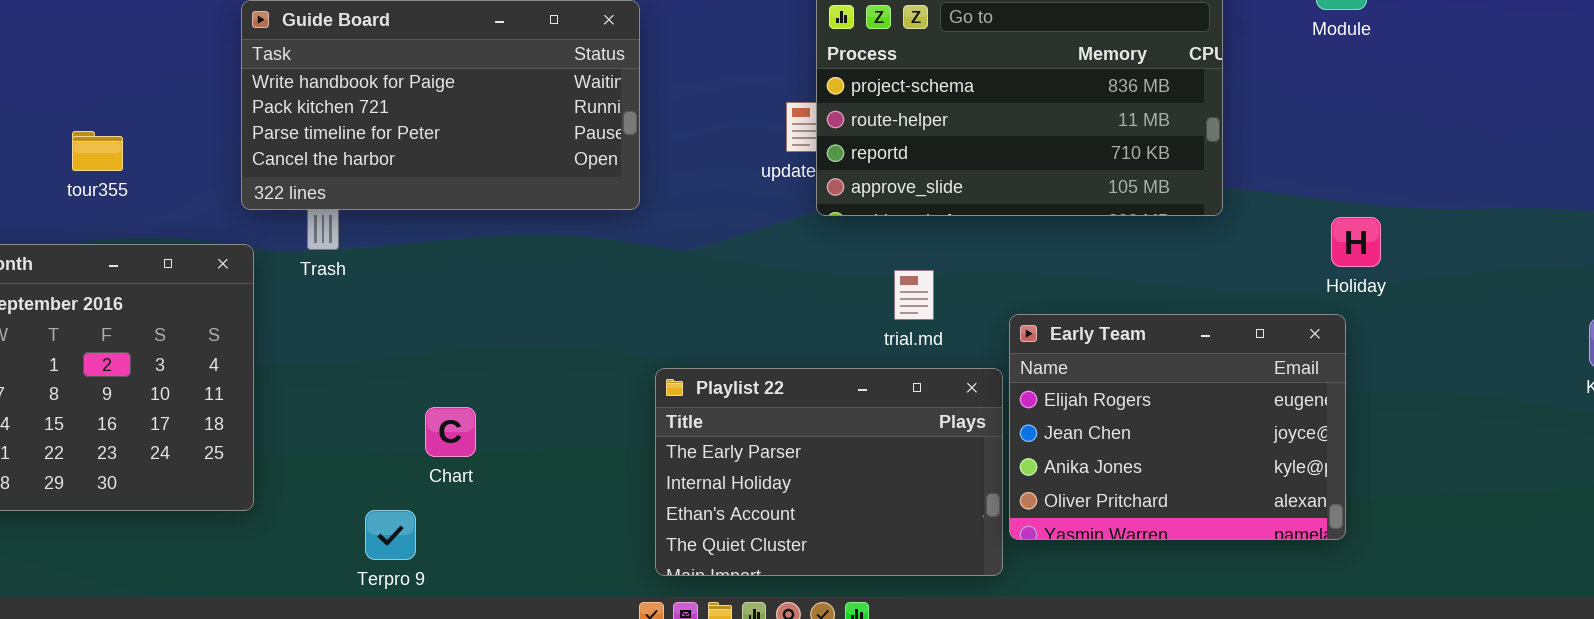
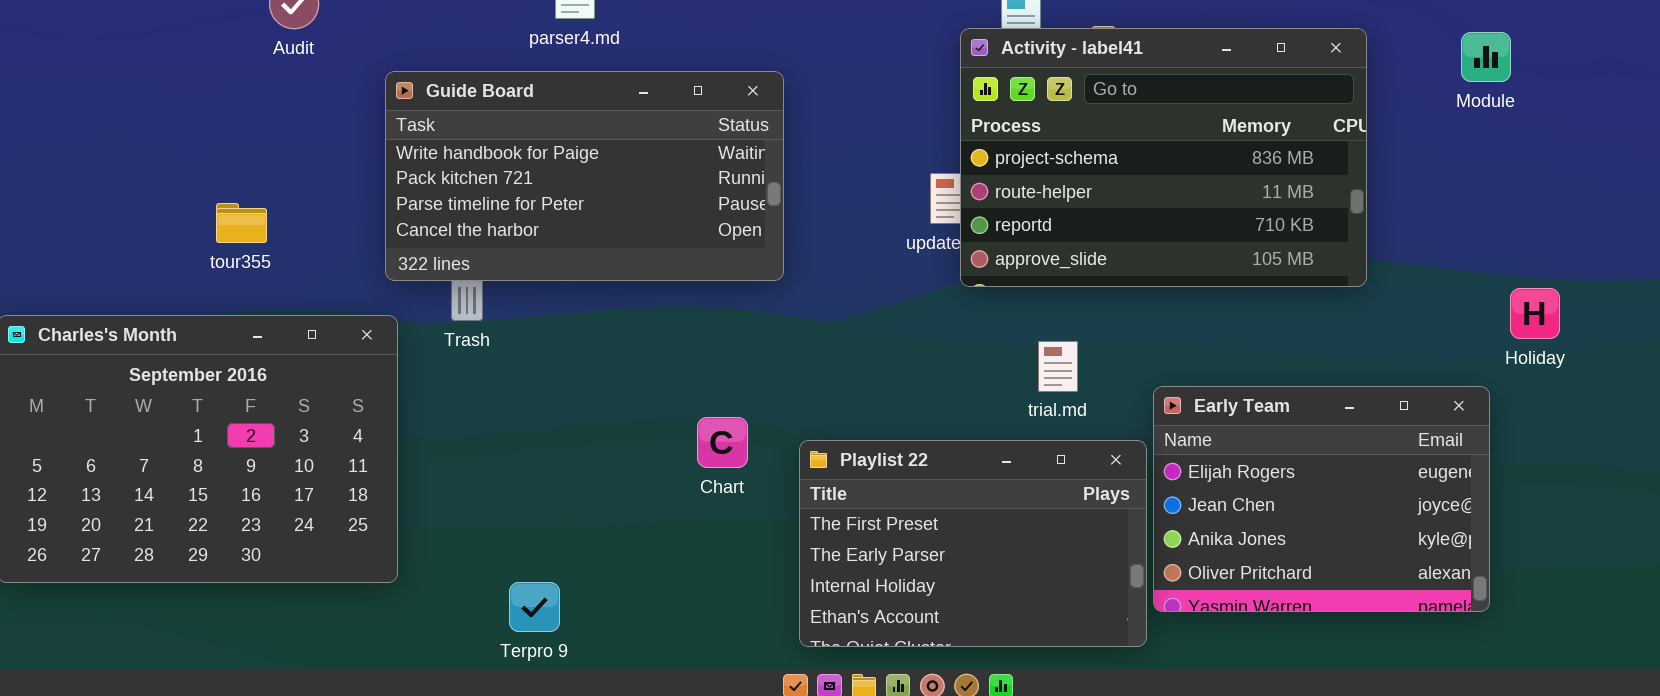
Holiday: [1331,217,1381,267] -> [1510,288,1560,339], moved
Playlist 22: [655,368,1003,576] -> [799,440,1147,647], scrolled up 1 row
Chart: [425,407,476,457] -> [697,417,748,468], moved

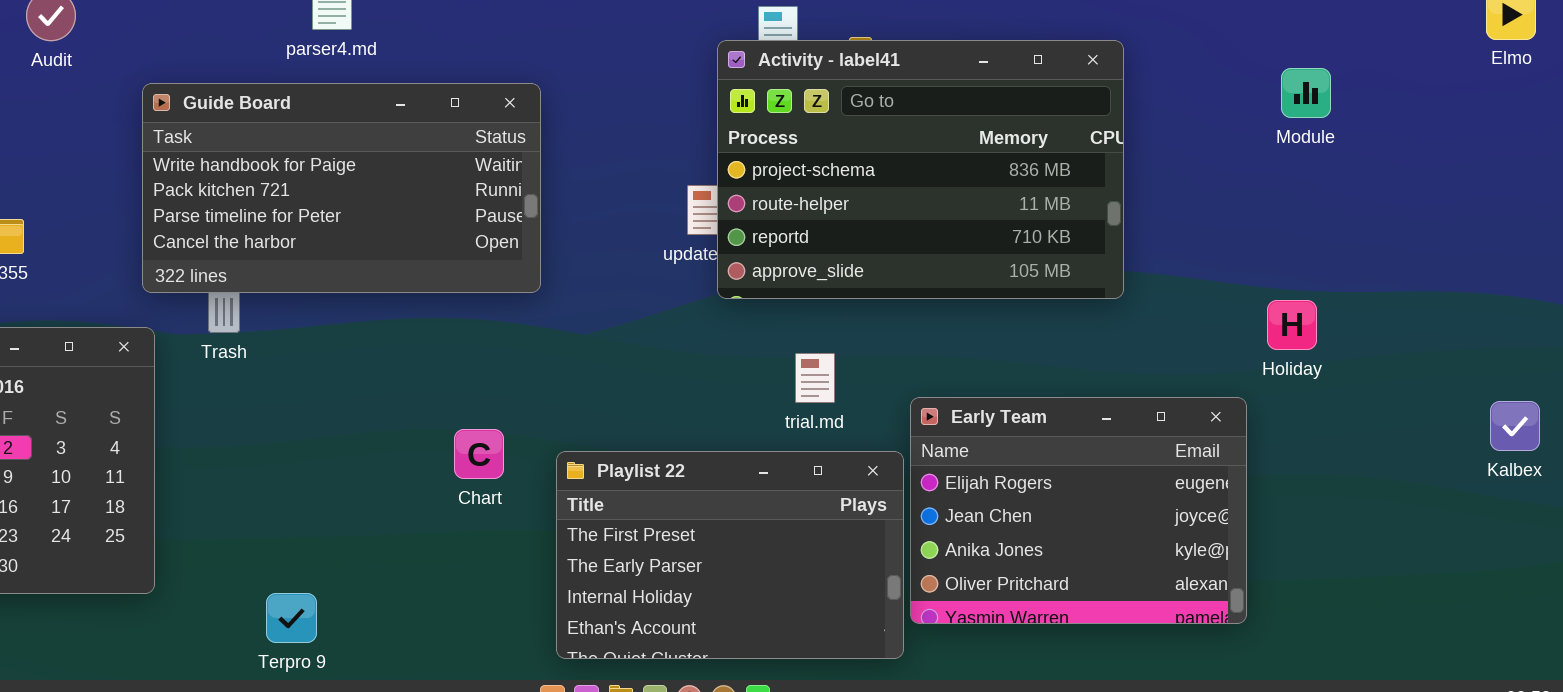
Module: [1461,32,1511,82] -> [1281,68,1331,118], moved

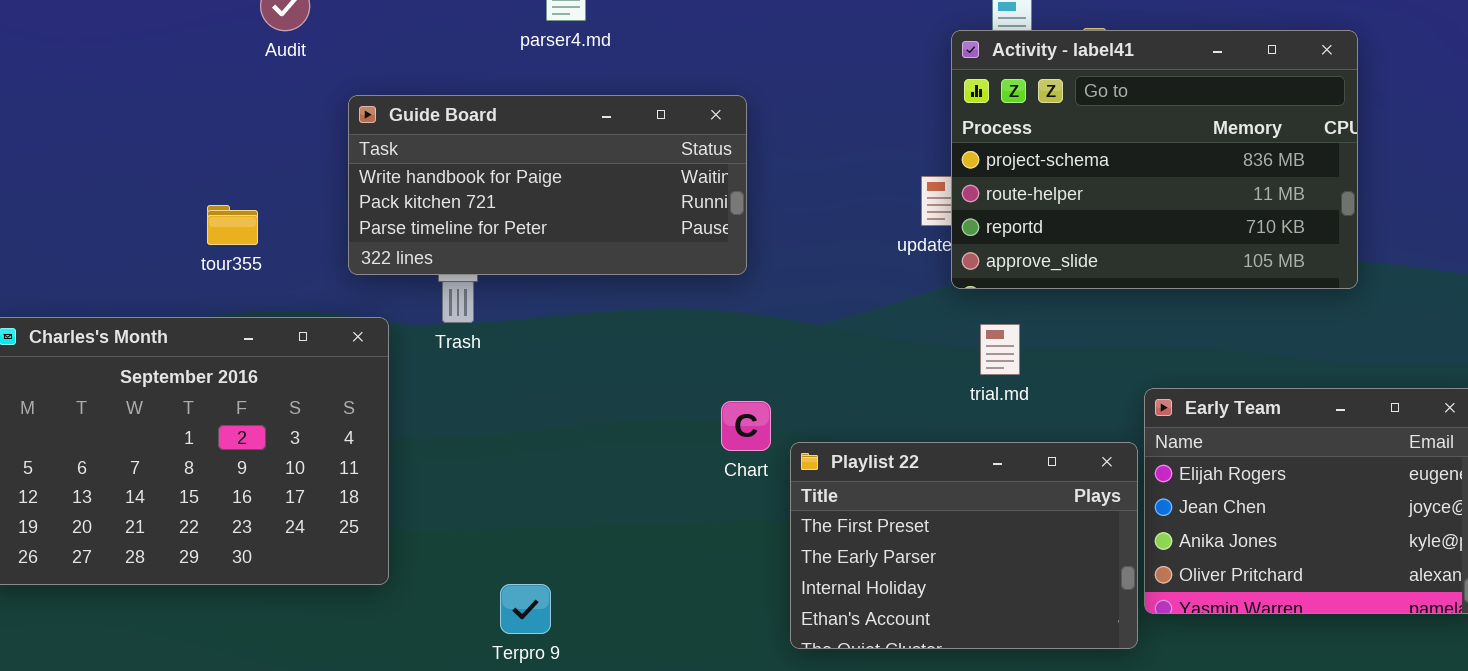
Guide Board: [142,83,541,293] -> [348,95,747,275], moved, resized
trial.md: [795,353,835,403] -> [980,324,1020,375], moved
Chart: [454,429,504,479] -> [721,401,771,451], moved

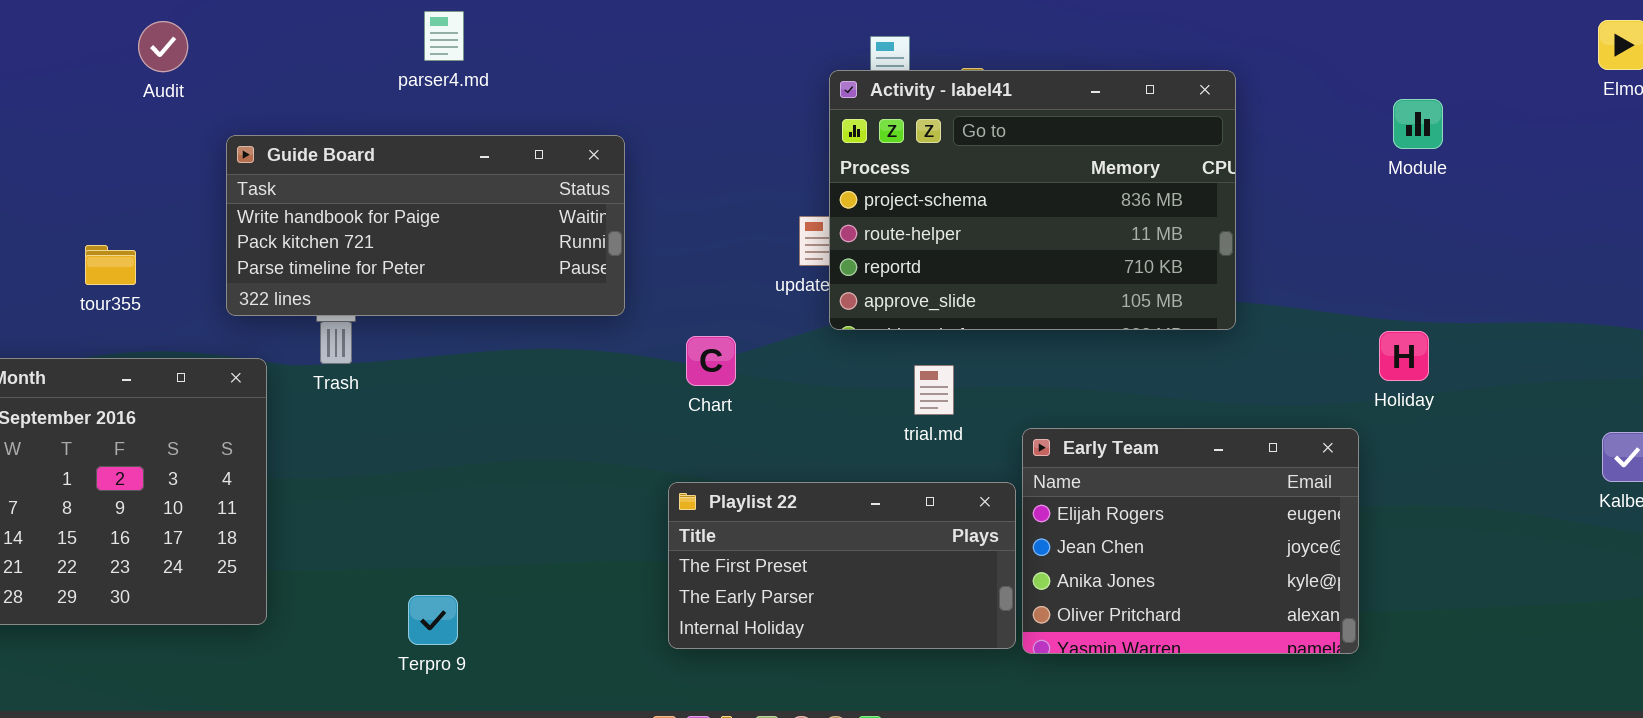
trial.md: [980,324,1020,375] -> [914,365,954,415], moved
Chart: [721,401,771,451] -> [686,336,736,386], moved
Playlist 22: [790,442,1138,649] -> [668,482,1016,649], resized
Terpro 9: [500,584,551,634] -> [408,595,458,645], moved

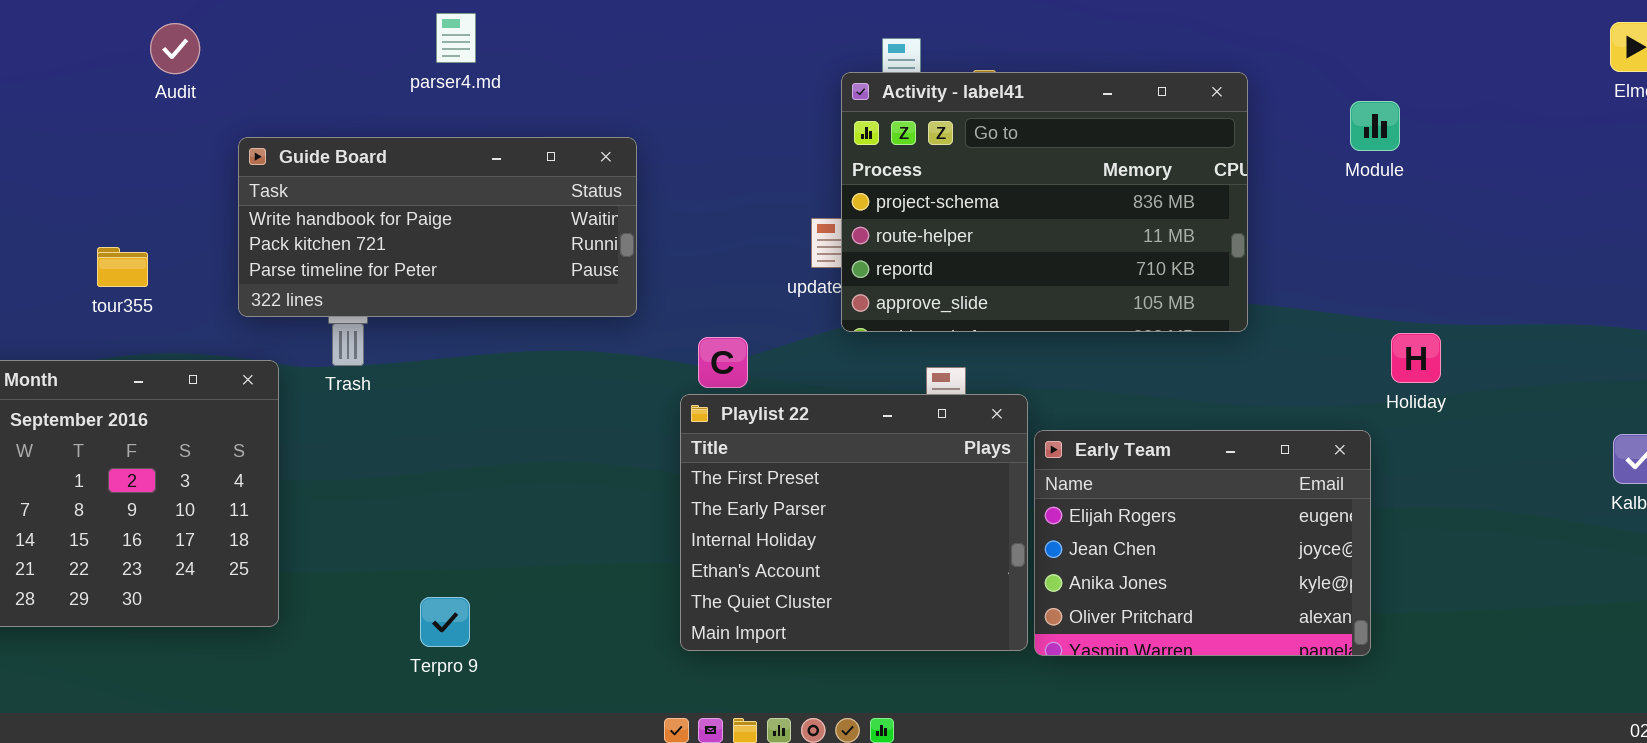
Module: [1393,99,1443,149] -> [1350,101,1400,151], moved
Playlist 22: [668,482,1016,649] -> [680,394,1028,651], resized

